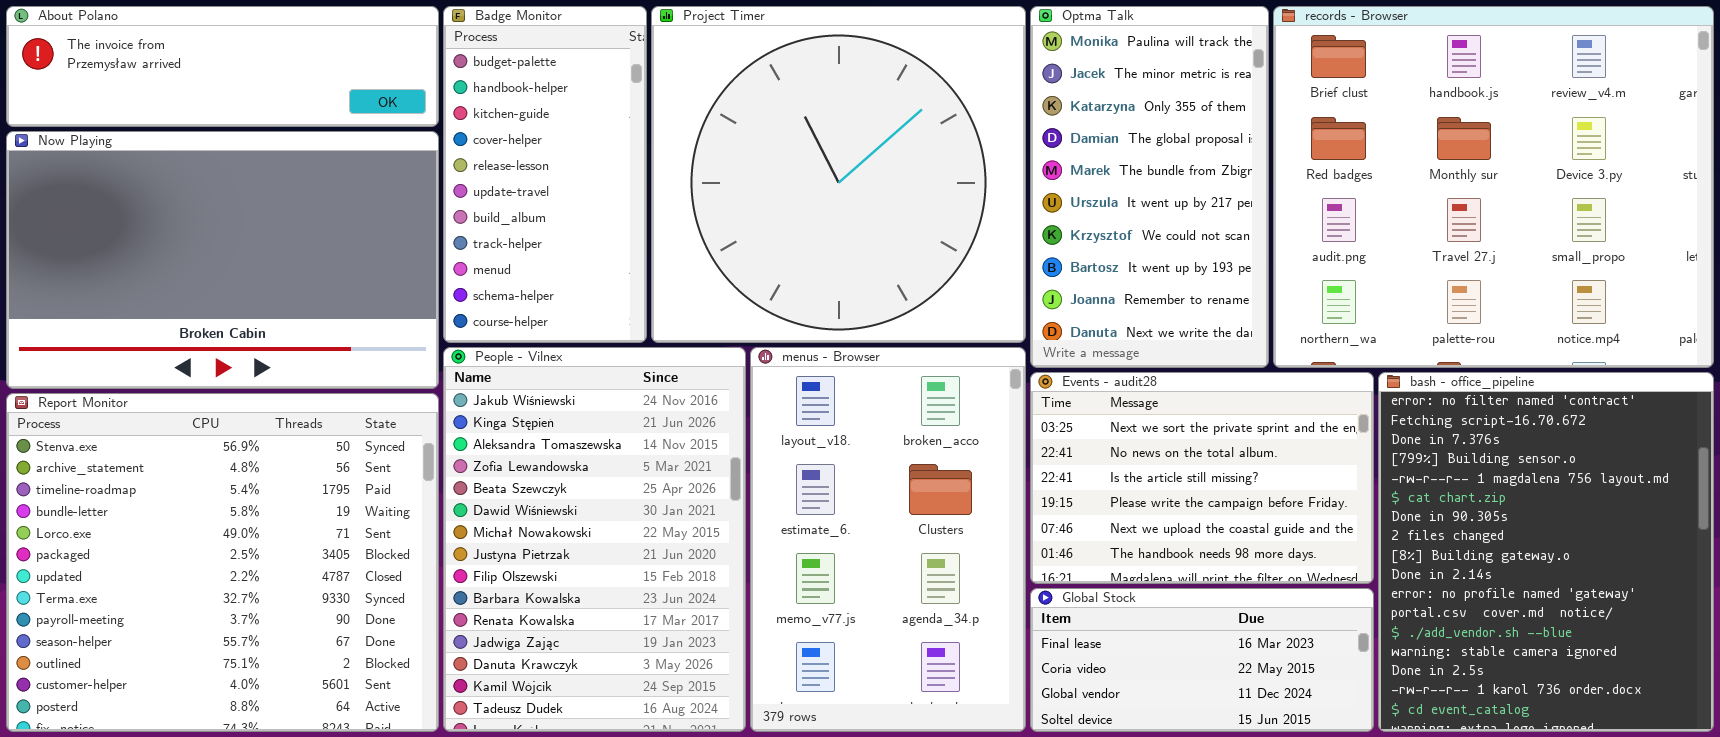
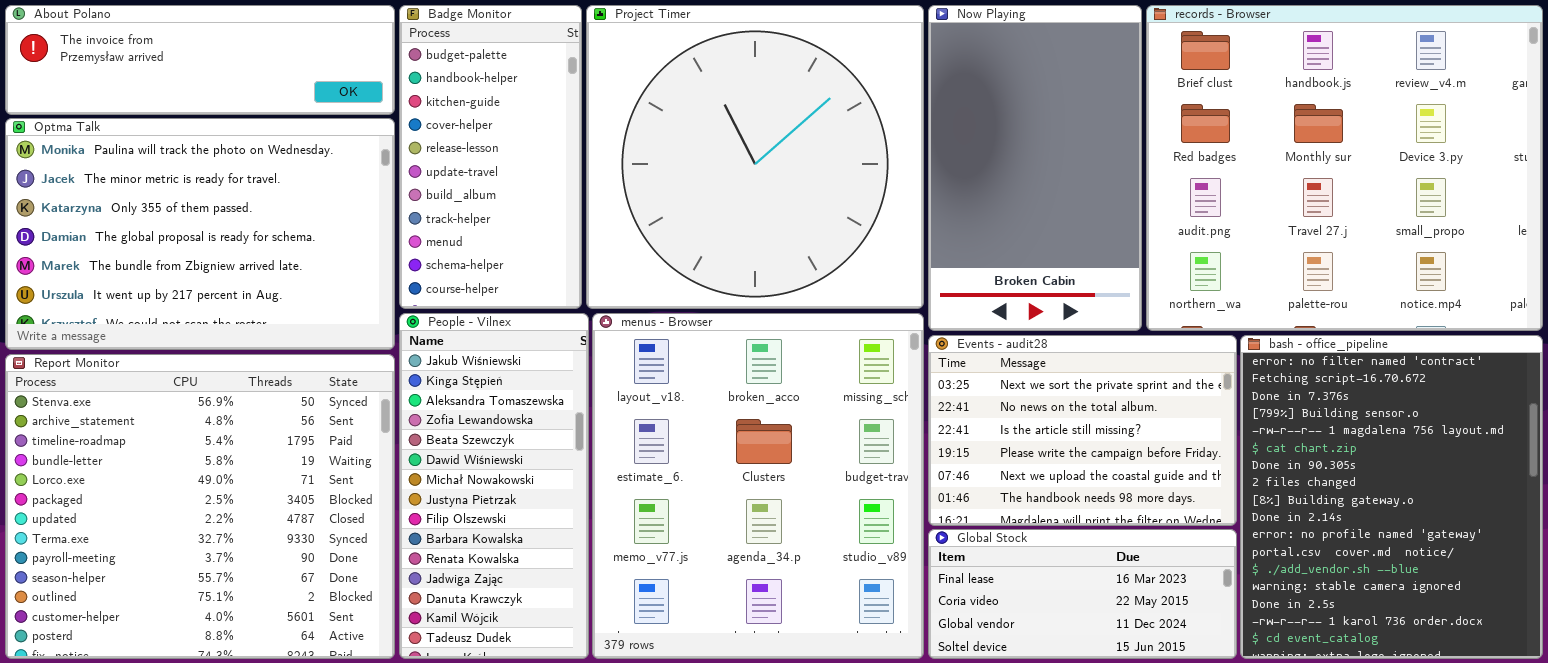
Optma Talk: [1030,6,1269,368] -> [5,118,395,350], moved, resized
Now Playing: [6,131,439,389] -> [928,5,1142,331], moved, resized
People - Vilnex: [443,347,746,732] -> [399,313,589,659], resized
menus - Browser: [750,347,1026,732] -> [592,313,924,659], resized

